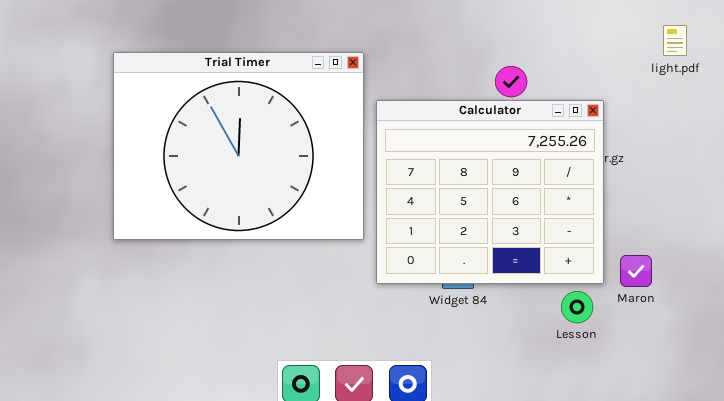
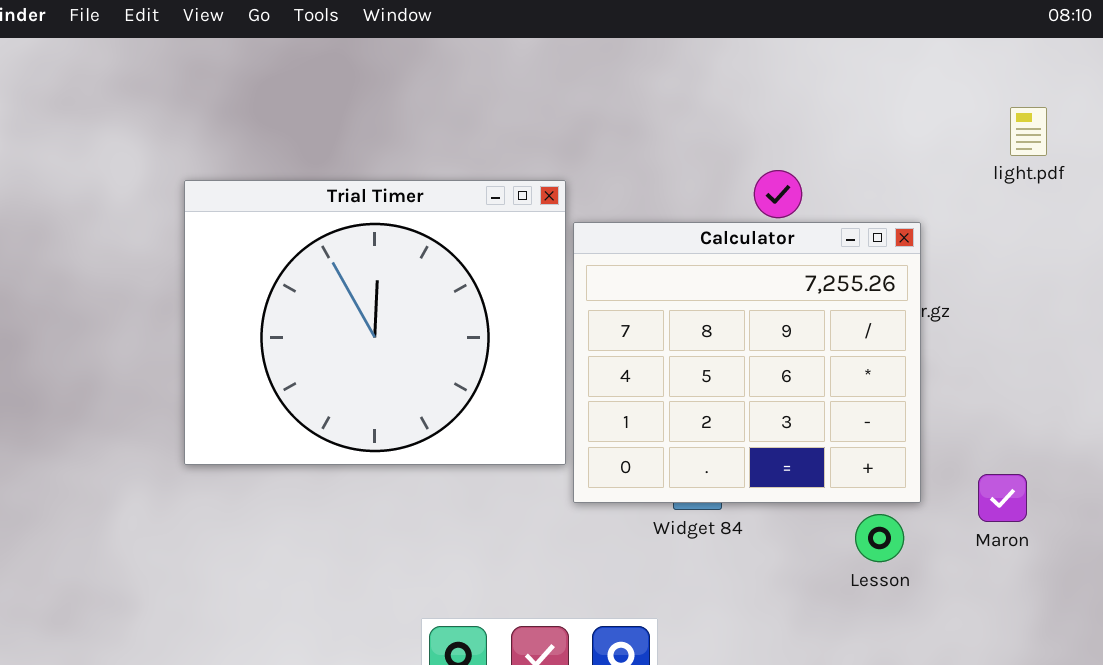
Trial Timer: [113,52,364,240] -> [184,180,566,465], moved
Maron: [620,255,652,287] -> [978,474,1027,522], moved

